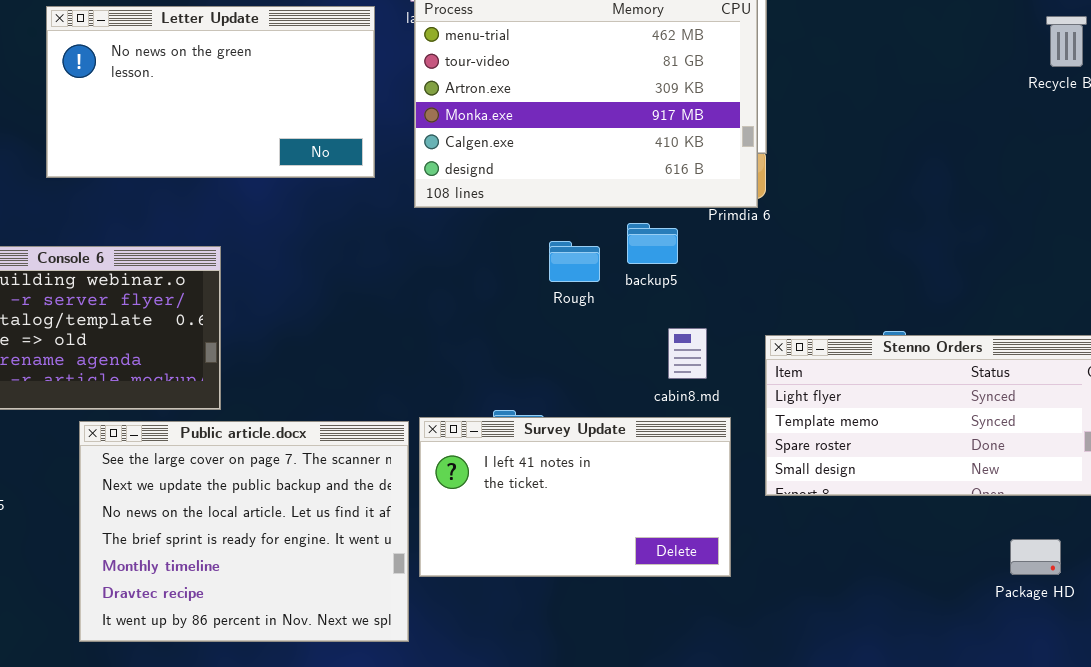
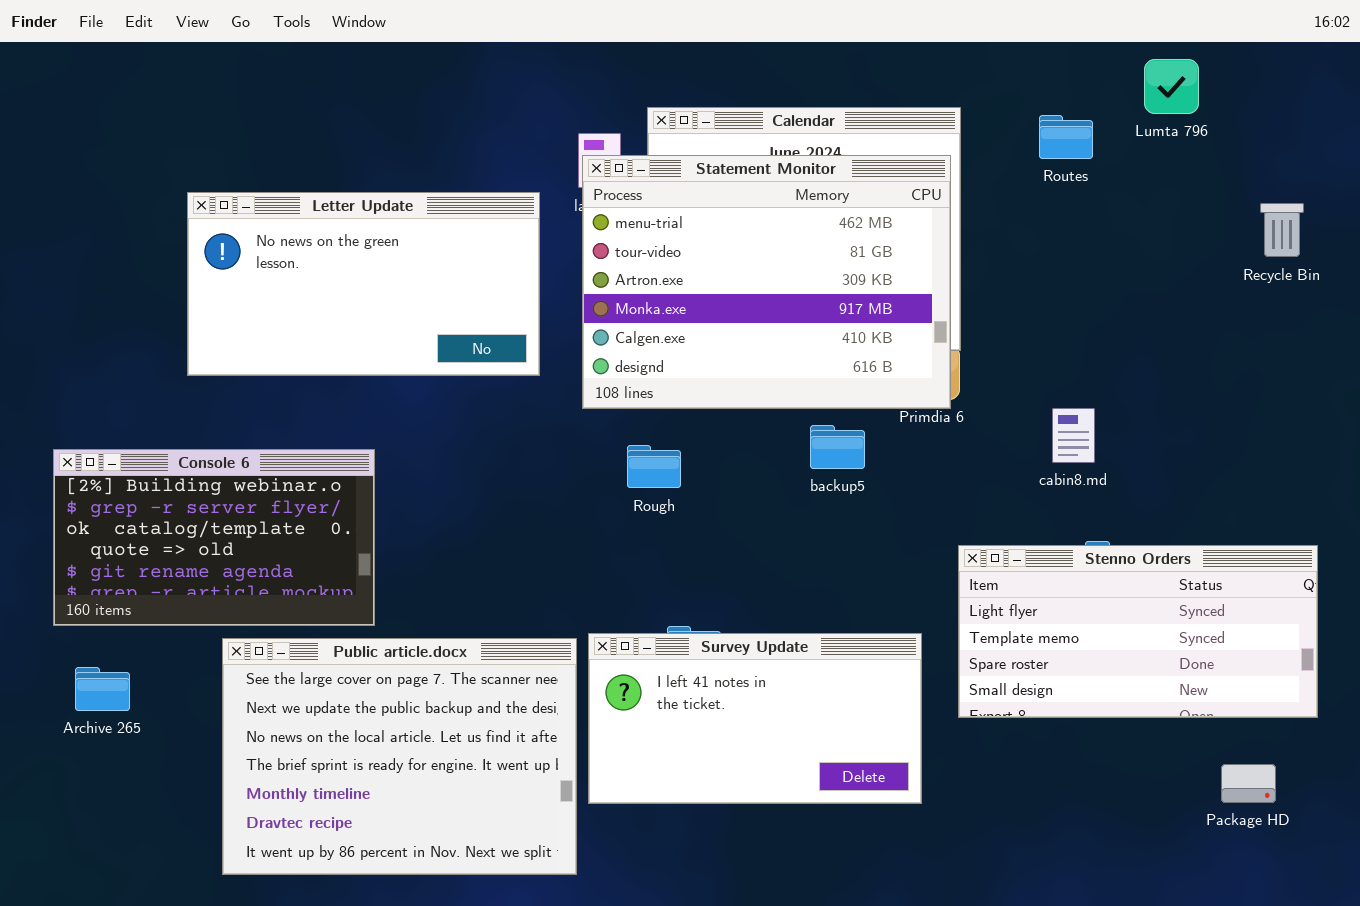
Rough: [549,241,600,282] -> [627,445,681,488], moved
cabin8.md: [668,328,707,379] -> [1052,408,1095,463], moved

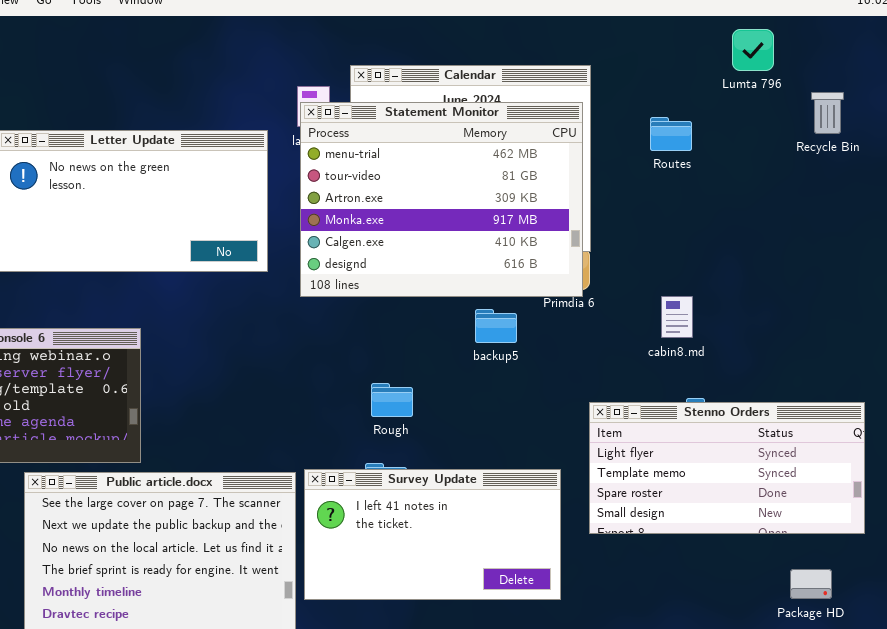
Routes: [1039,115,1093,159] -> [650,117,692,151], moved
Recycle Bin: [1260,203,1304,257] -> [811,92,844,134], moved
Rough: [627,445,681,488] -> [371,383,413,417], moved

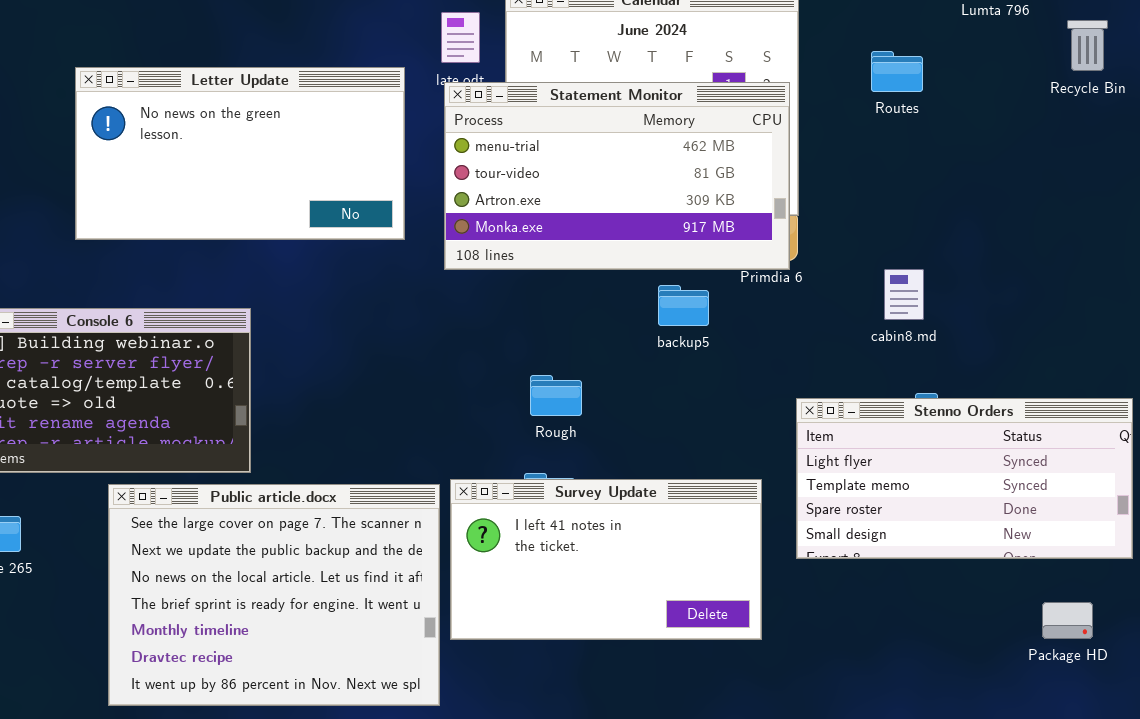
Statement Monitor: [300,102,583,297] -> [444,82,790,270], resized

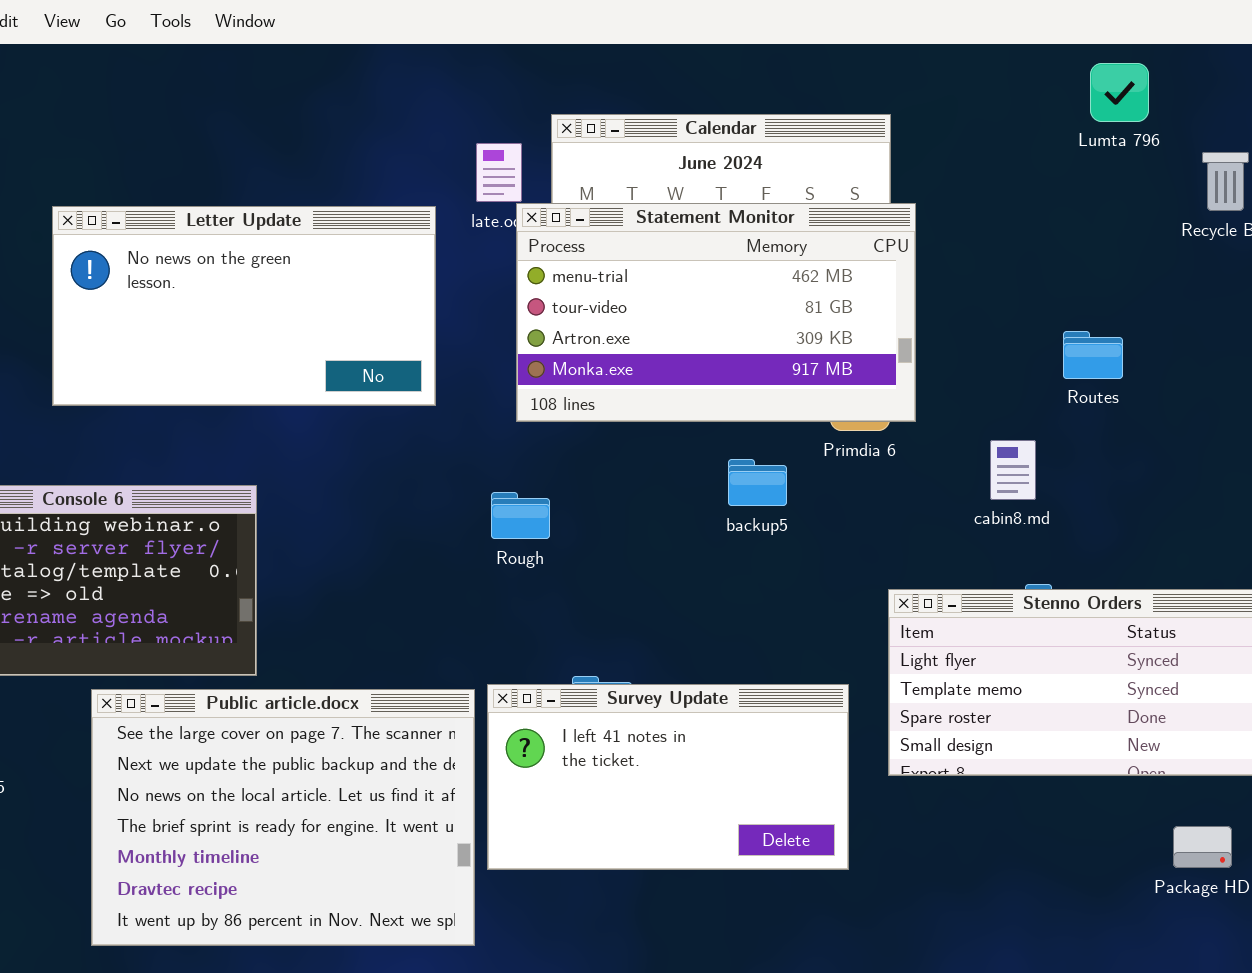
Routes: [871,51,923,92] -> [1063,331,1123,379], moved
Statement Monitor: [444,82,790,270] -> [516,203,916,422], moved
Rough: [530,375,582,416] -> [491,492,550,539], moved

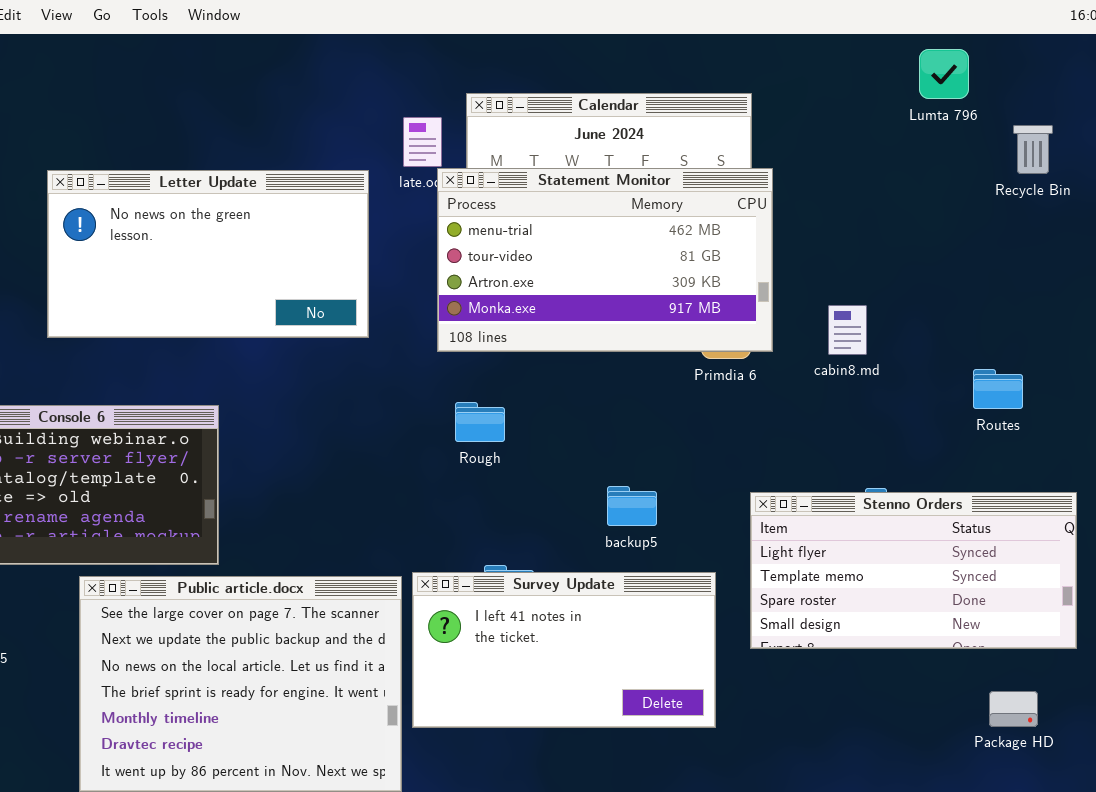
Routes: [1063,331,1123,379] -> [973,369,1023,409], moved
cabin8.md: [990,440,1036,500] -> [828,305,867,355], moved
backup5: [728,459,787,506] -> [607,486,657,526], moved
Rough: [491,492,550,539] -> [455,402,505,442], moved

